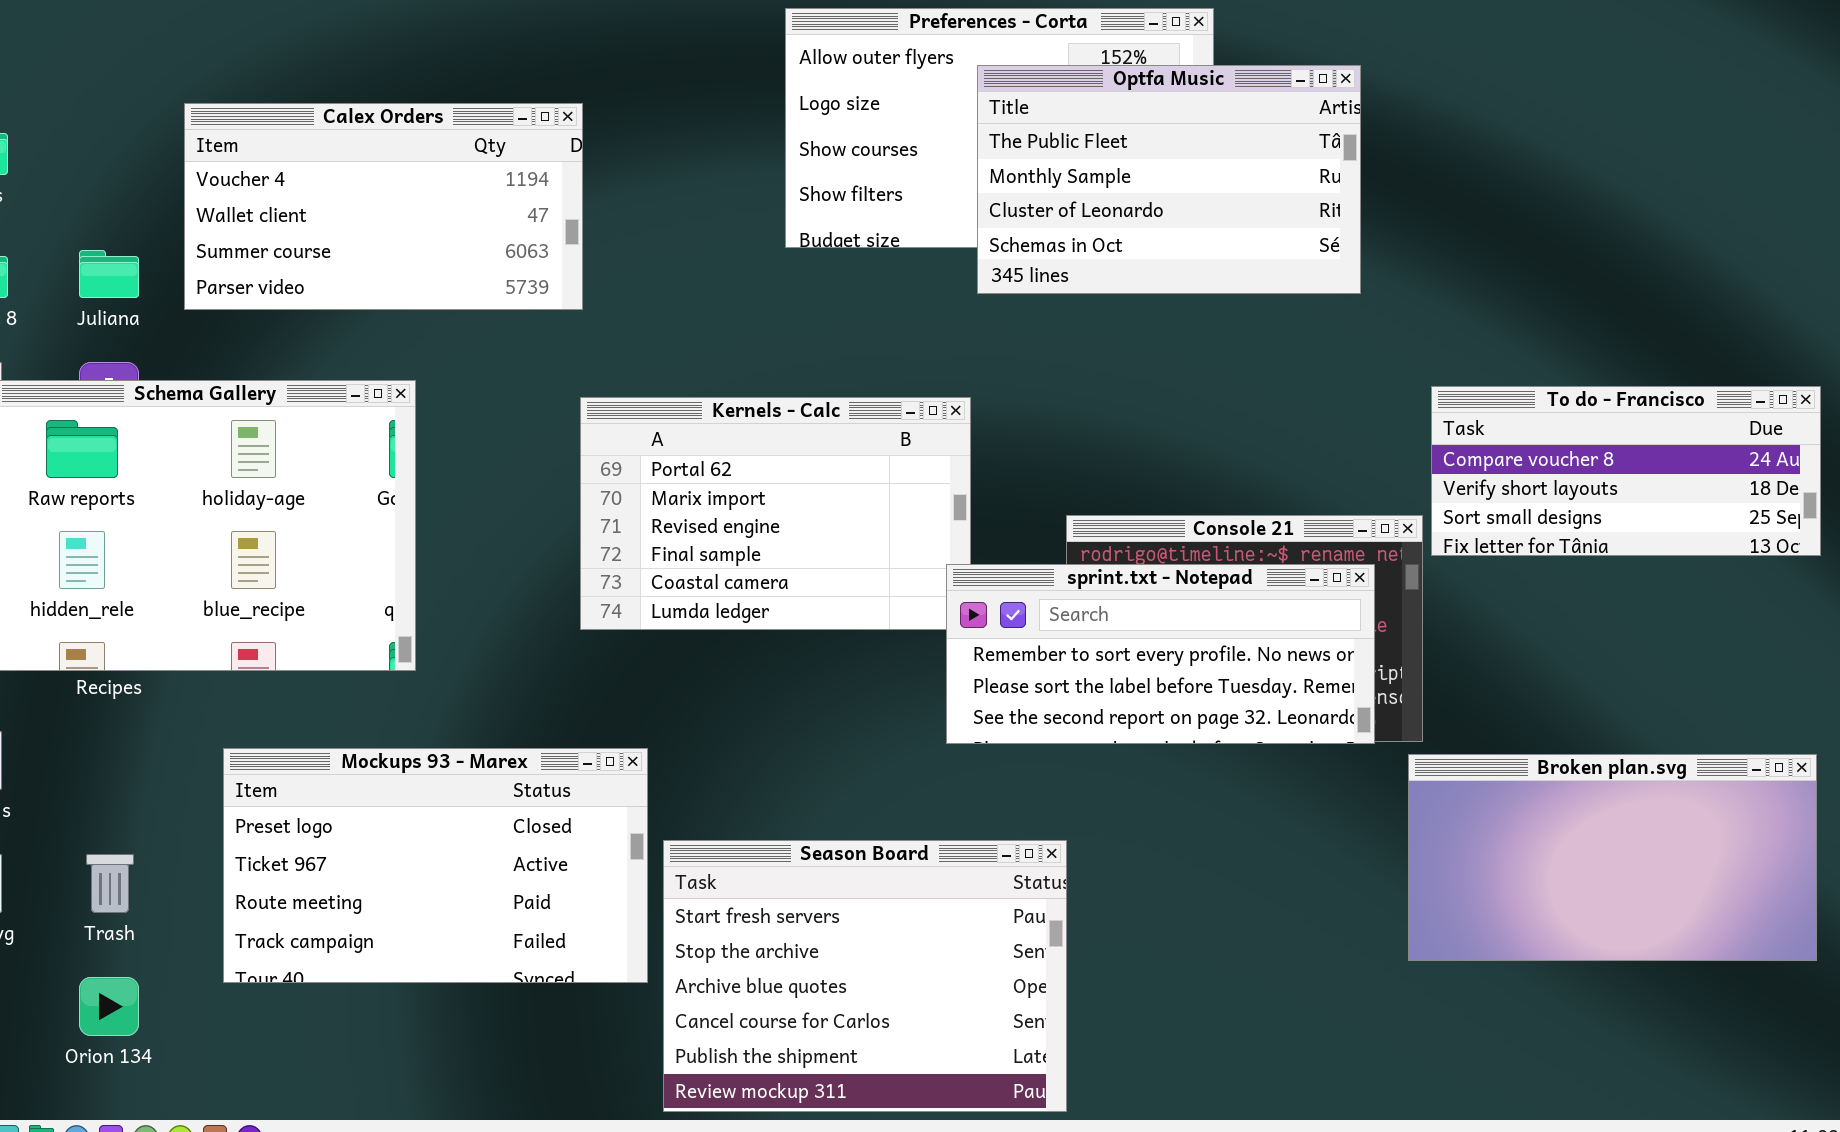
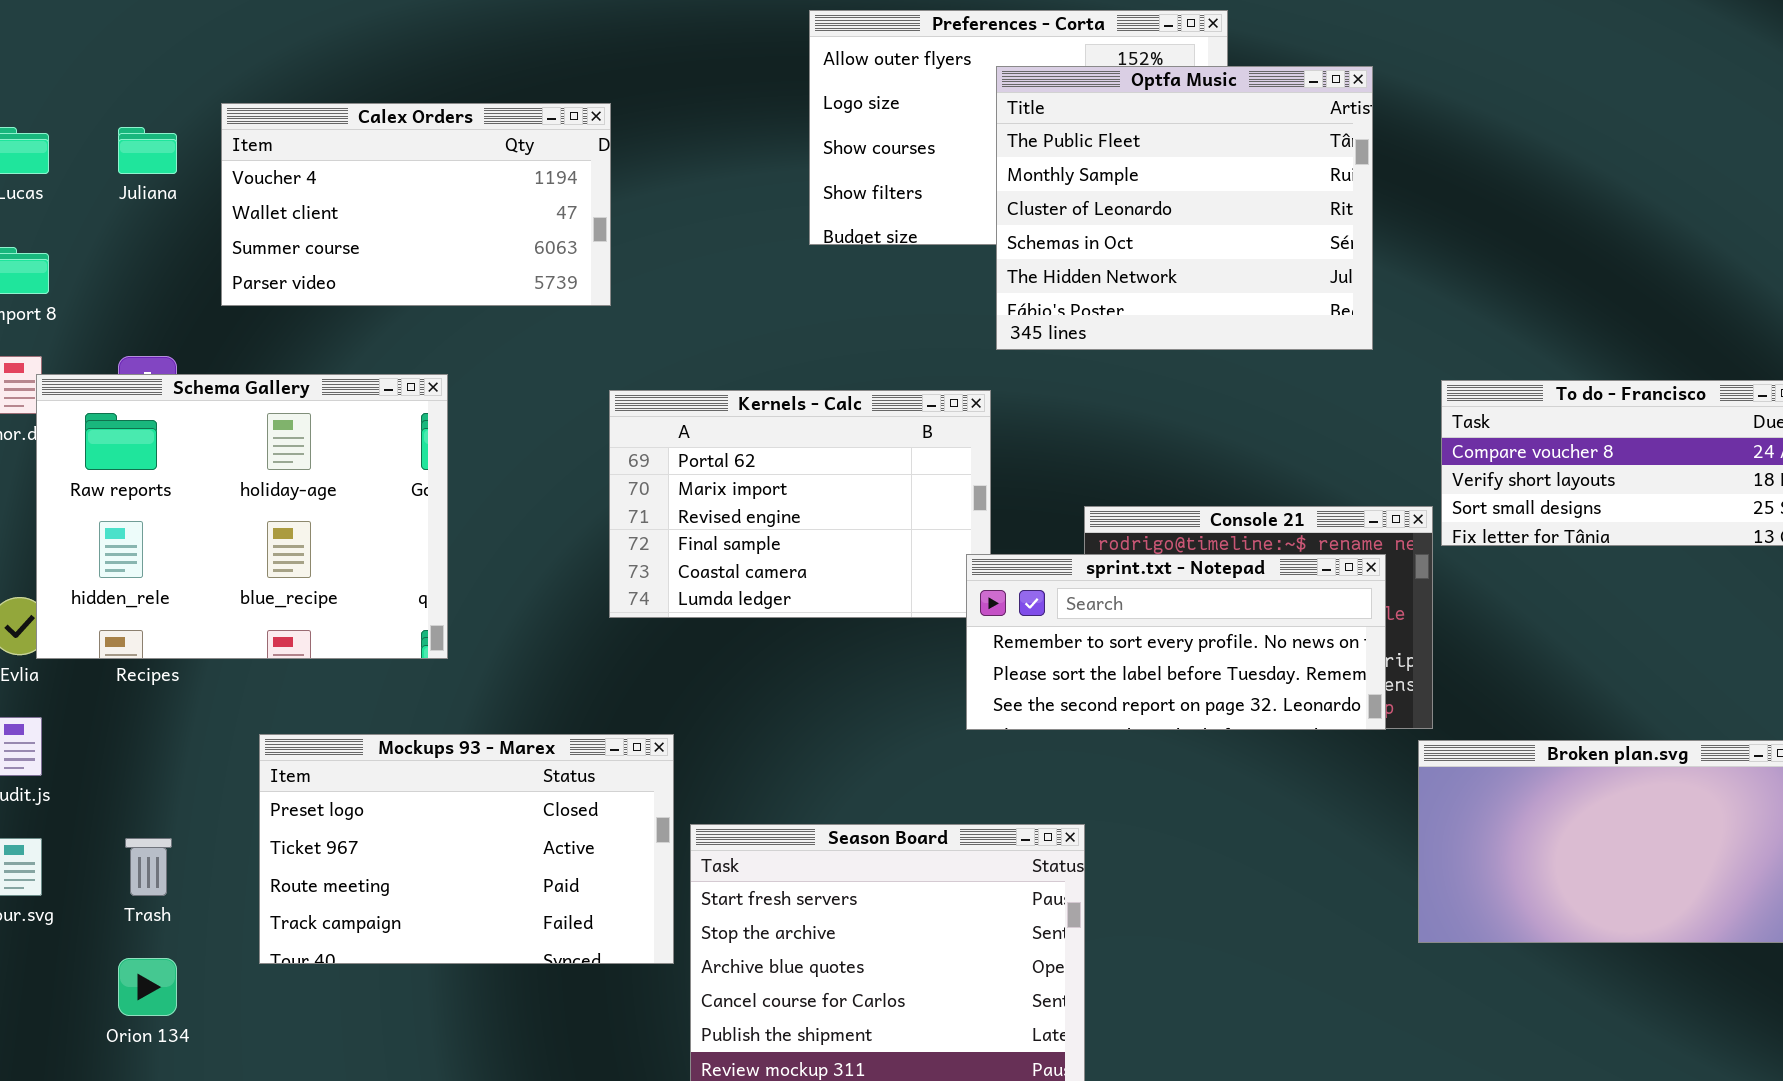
Optfa Music: [977,65,1361,294] -> [996,66,1373,350], resized
Juliana: [79,250,139,298] -> [118,127,177,174], moved

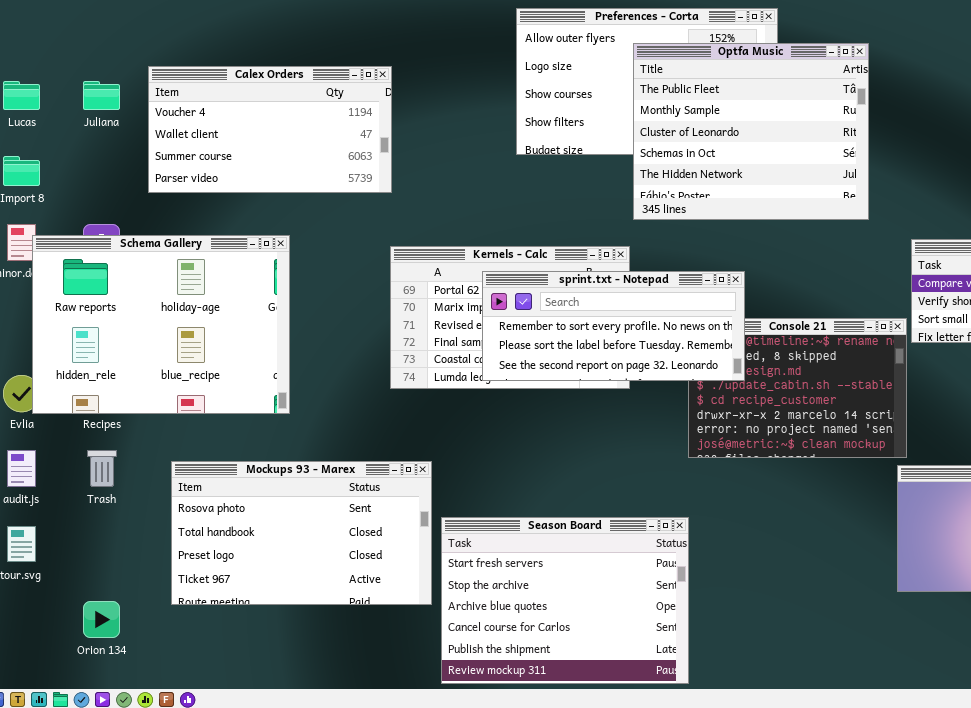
sprint.txt - Notepad: [966,554,1386,730] -> [482,271,745,381], moved
Mockups 93 - Marex: [259,734,674,964] -> [171,461,432,605], scrolled up 2 rows
Trash: [125,838,172,896] -> [87,450,117,487], moved

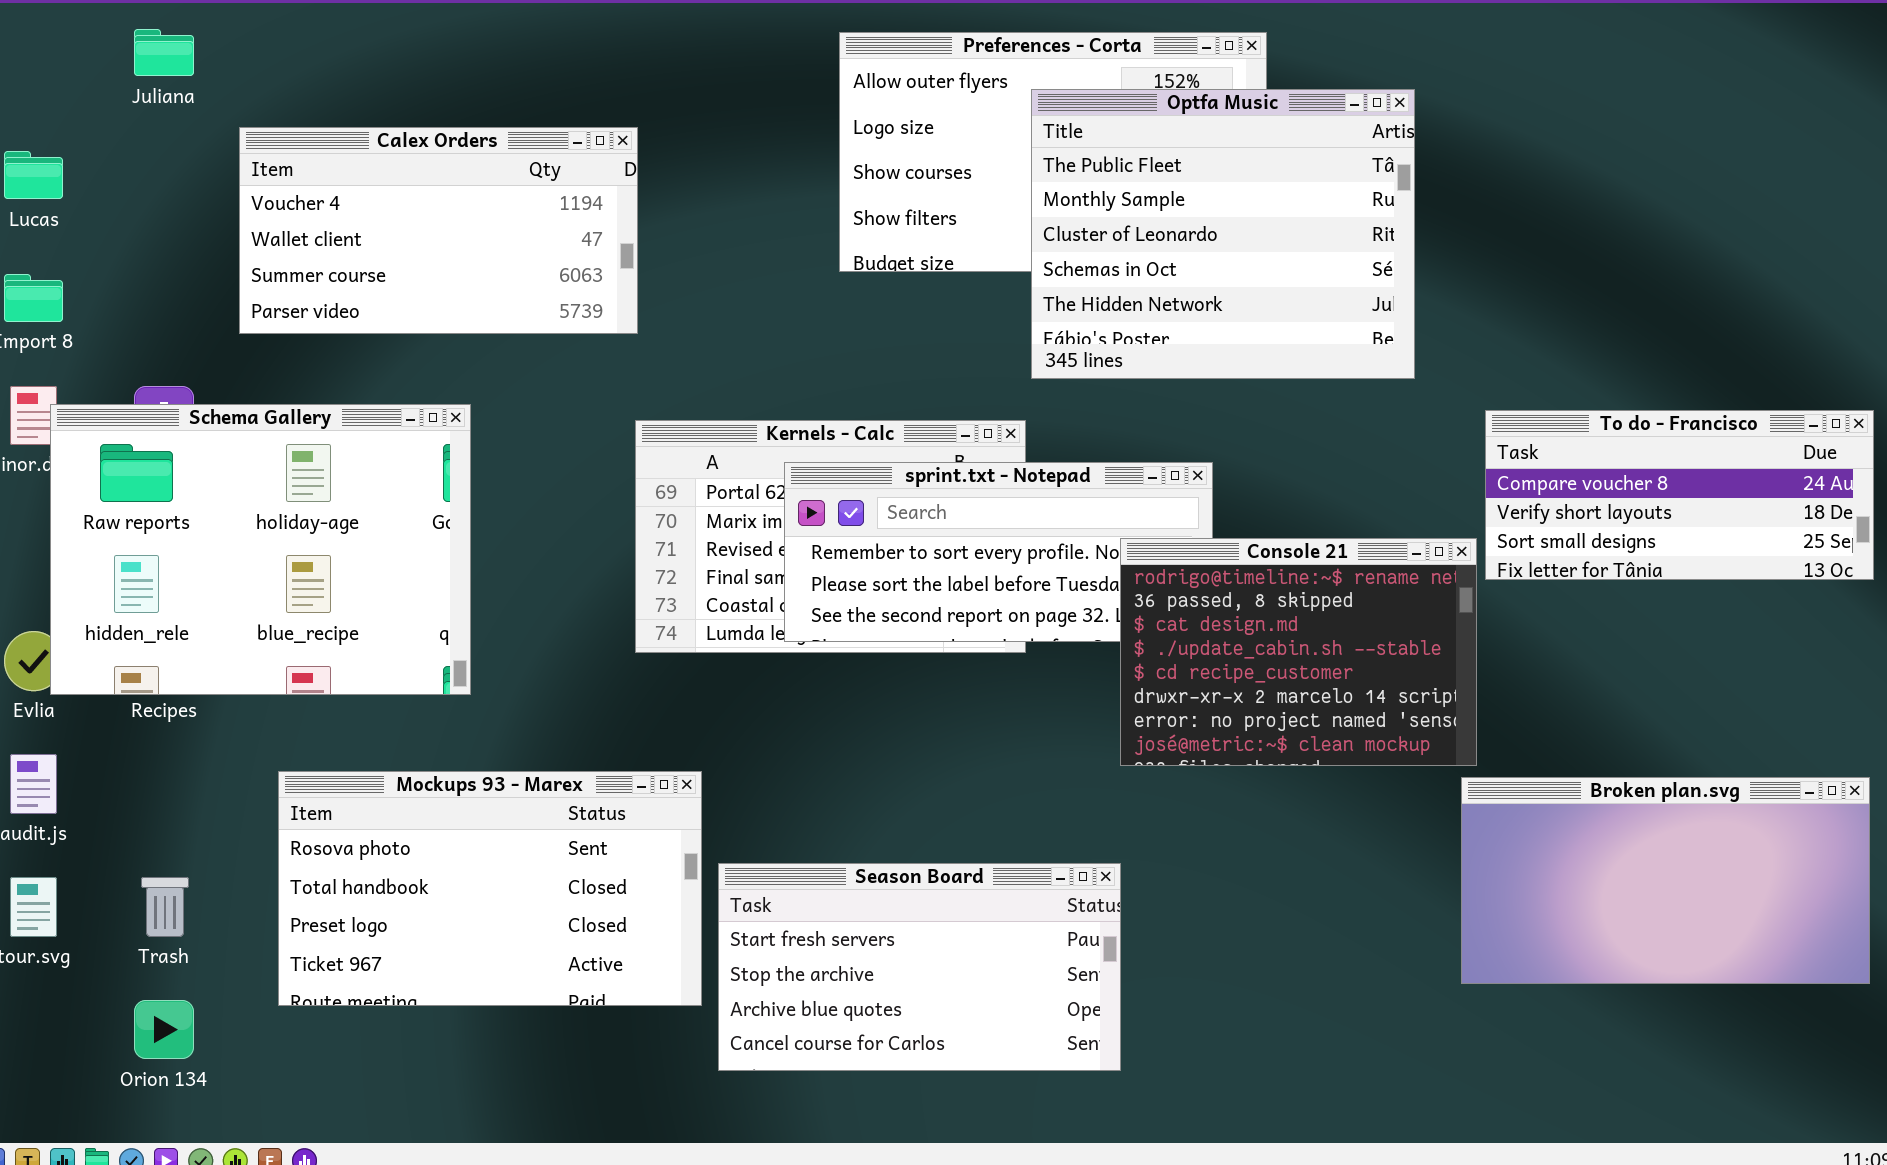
Juliana: [83,81,120,110] -> [134,29,194,76], moved
Console 21: [688,318,907,458] -> [1120,538,1477,766], raised
Trash: [87,450,117,487] -> [141,877,189,937], moved
Season Board: [441,517,689,684] -> [718,863,1121,1071], resized

